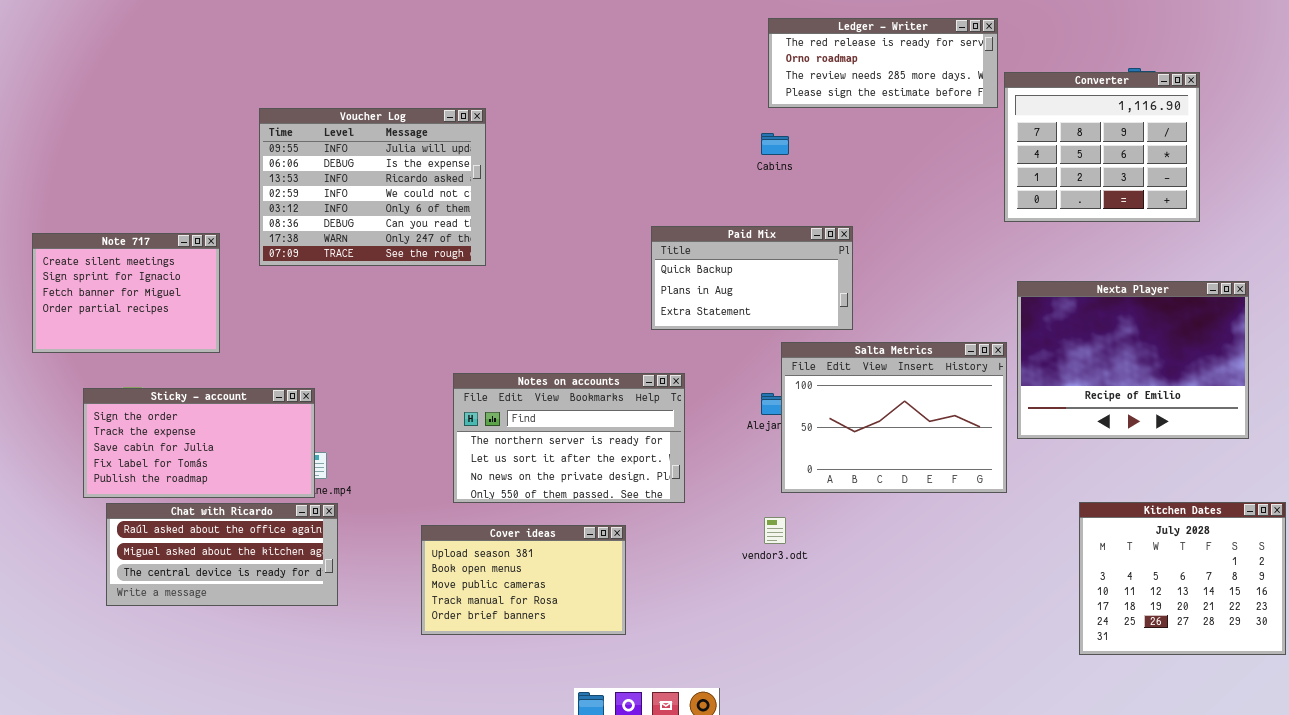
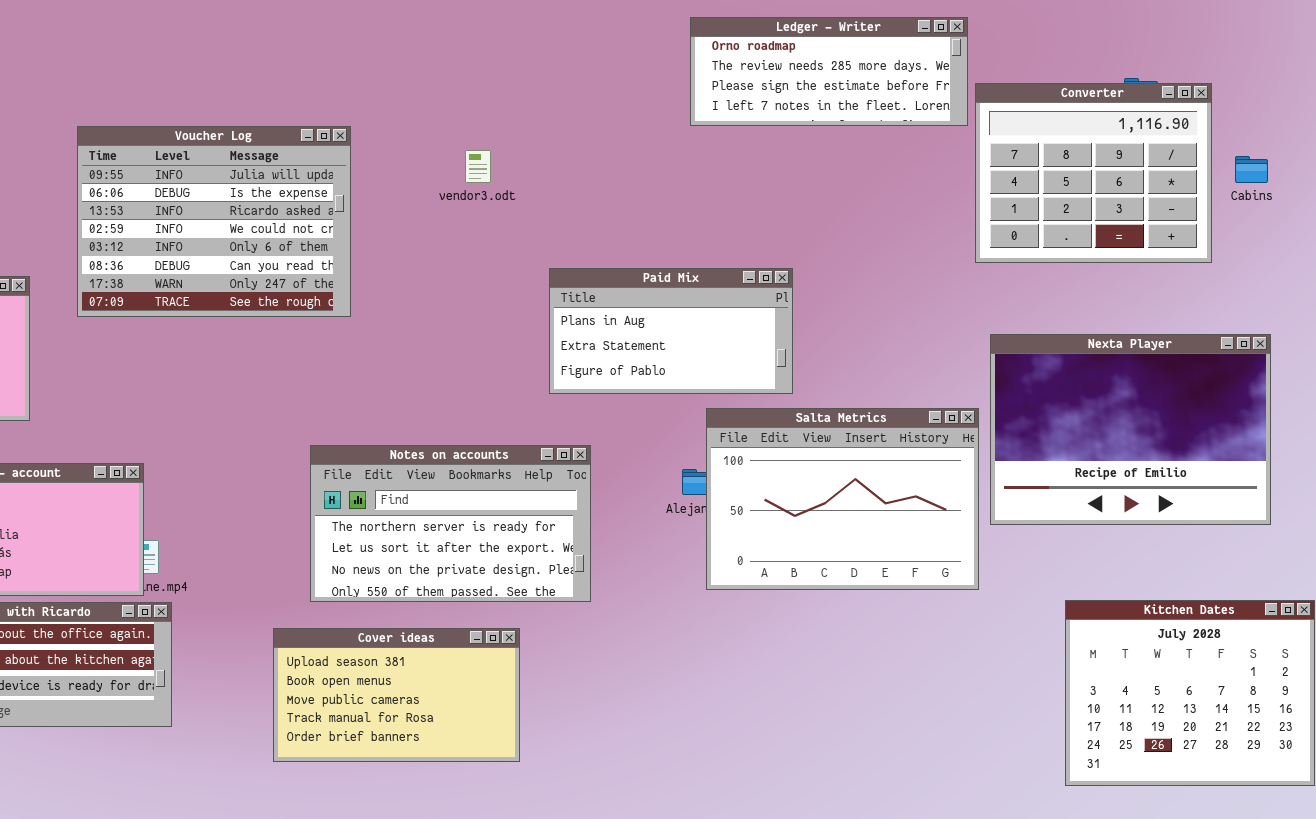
Ledger - Writer: [768,18,998,108] -> [690,17,968,126], scrolled down 1 row
Cabins: [761,133,789,155] -> [1235,156,1268,183], moved
Paid Mix: [651,226,853,330] -> [549,268,793,394], scrolled down 1 row
vendor3.odt: [764,517,786,544] -> [465,150,491,183], moved

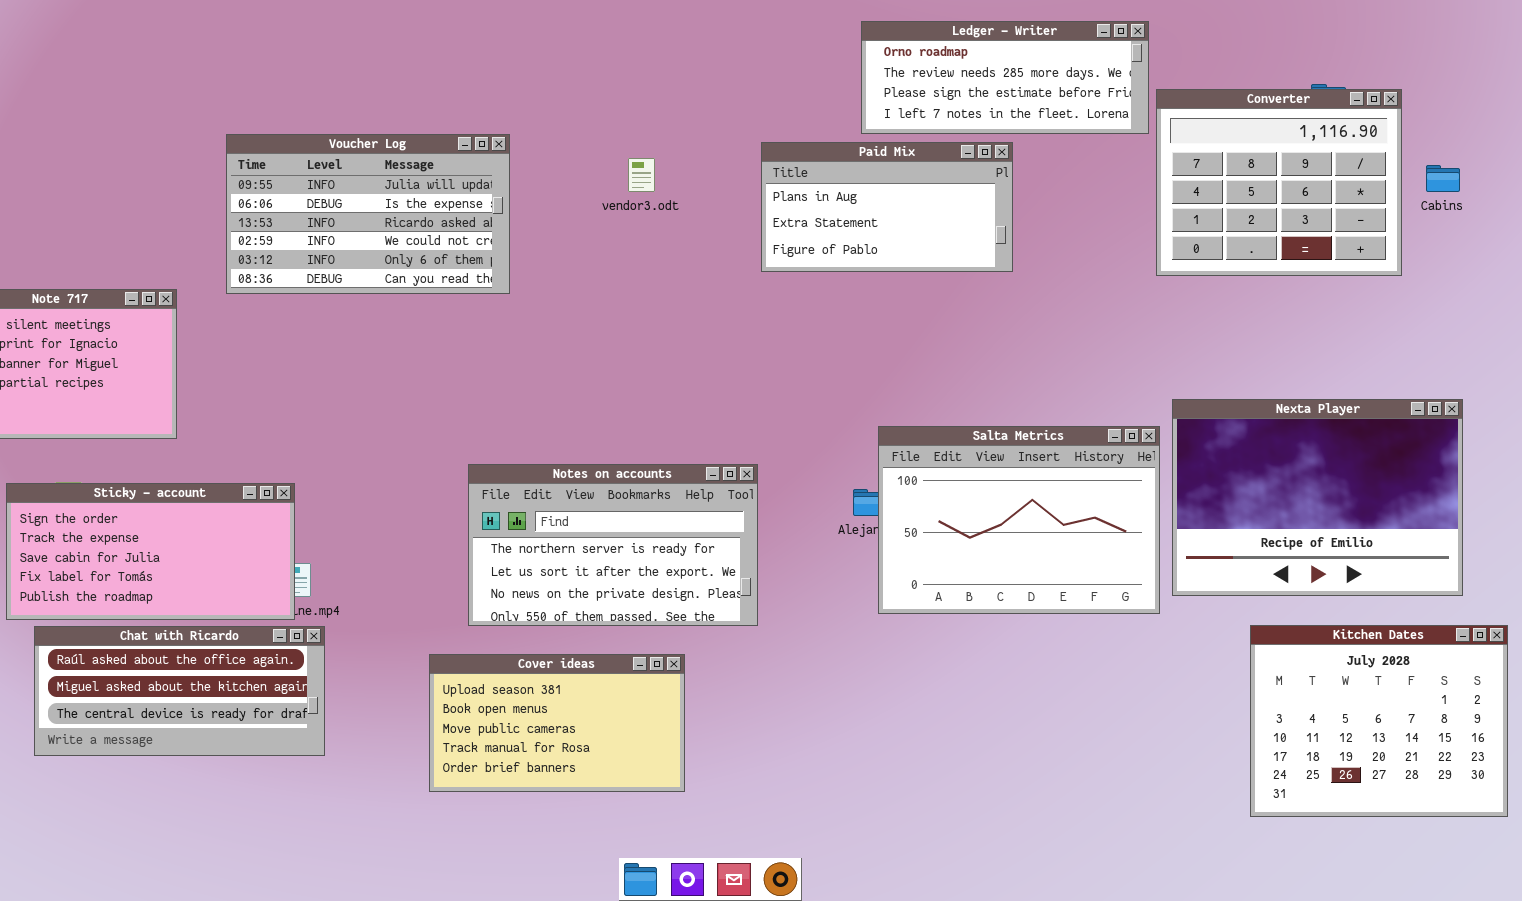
Voucher Log: [77,126,351,317] -> [226,134,510,294], resized
Paid Mix: [549,268,793,394] -> [761,142,1013,272], moved
Nexta Player: [990,334,1271,525] -> [1172,399,1463,596], moved

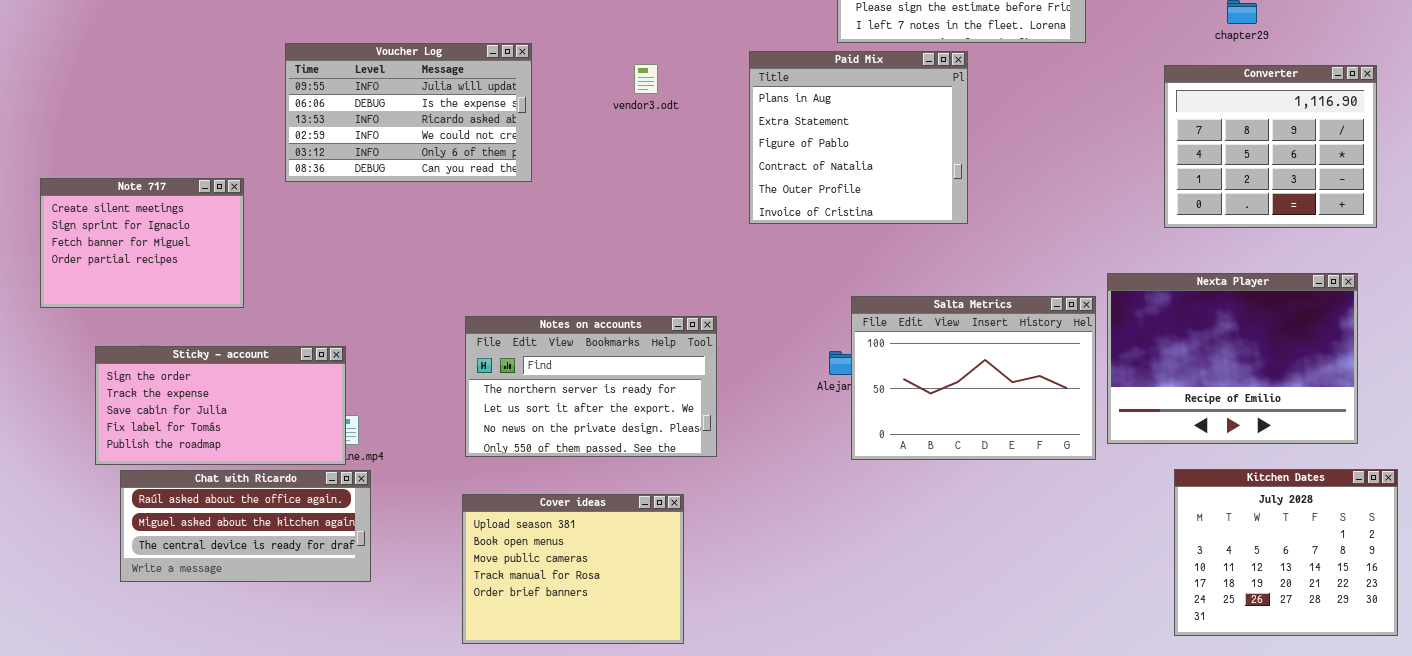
Converter: [1156,89,1402,276] -> [1164,65,1377,228], moved
Paid Mix: [761,142,1013,272] -> [749,51,968,224], resized
Notes on accounts: [468,464,758,626] -> [465,316,717,457], moved
Cover ideas: [429,654,685,792] -> [462,494,684,644], resized

